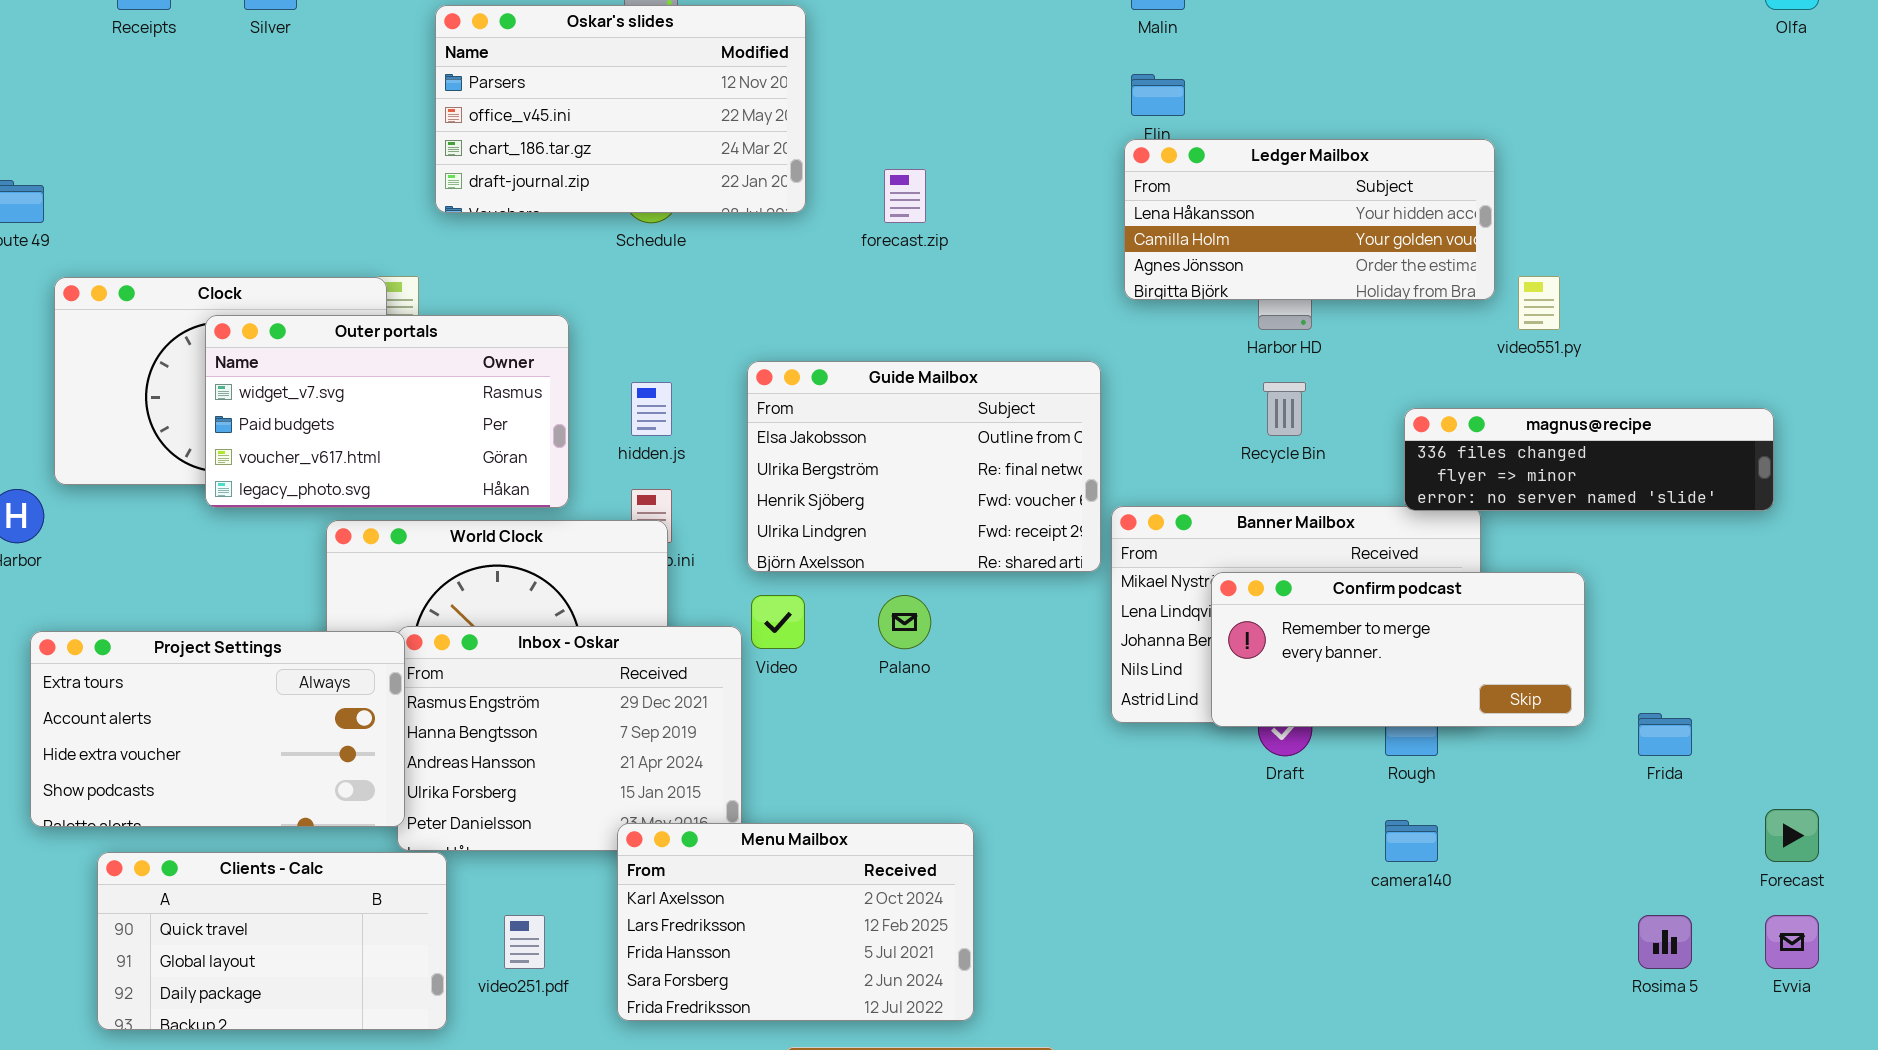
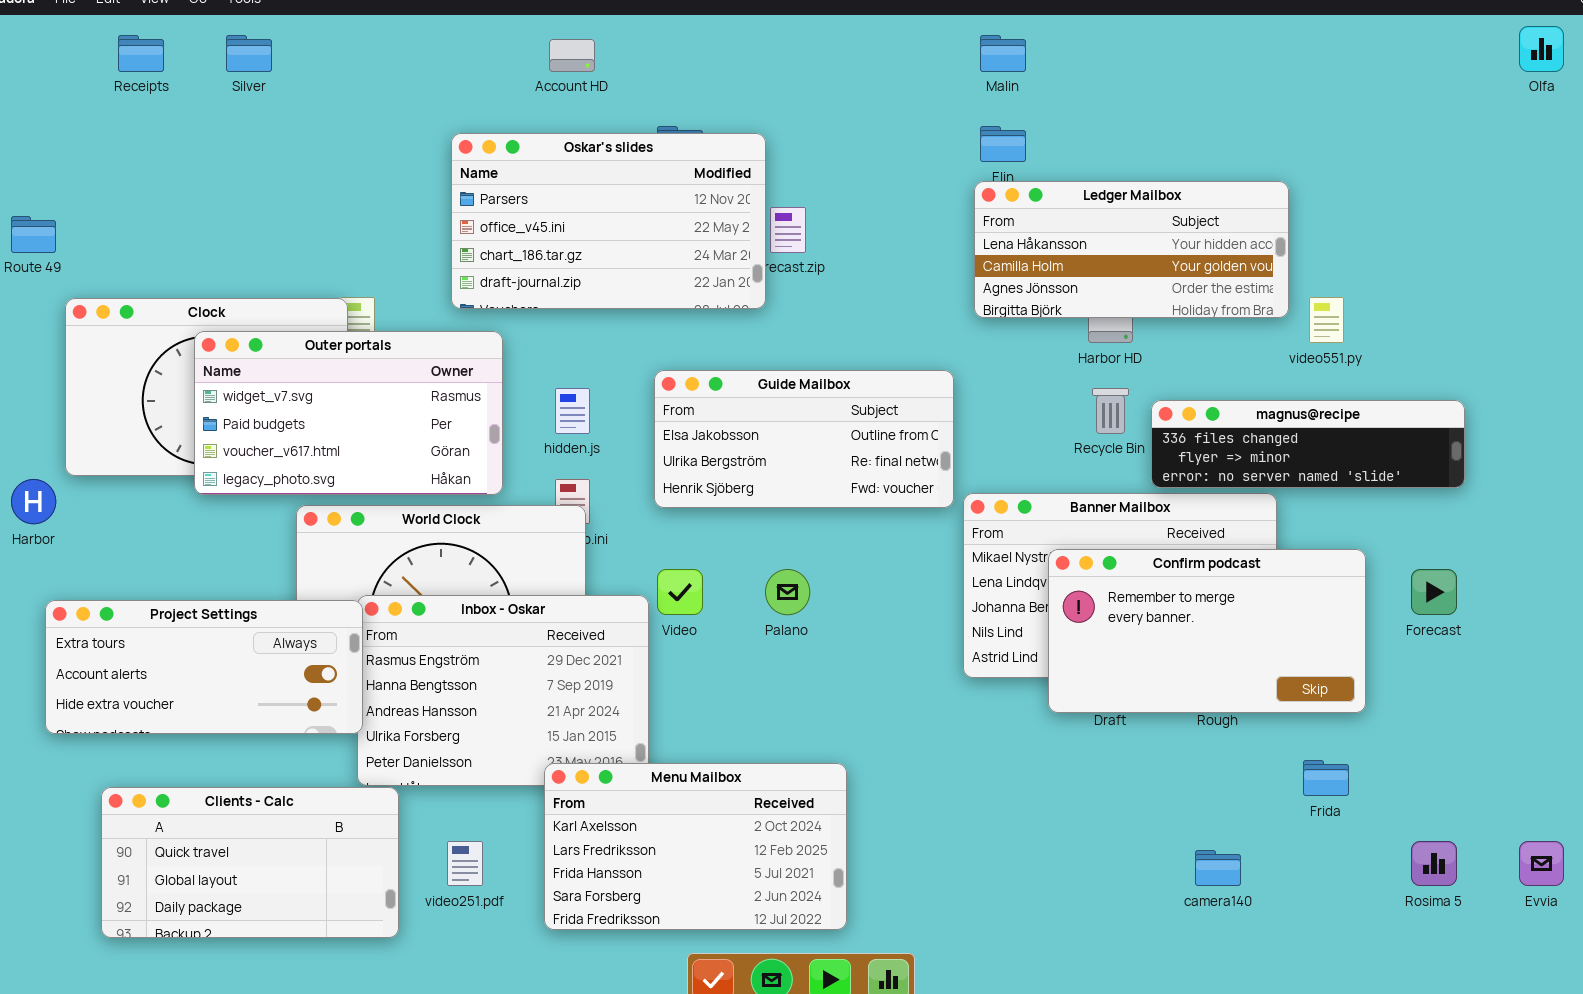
Oskar's slides: [435,5,806,213] -> [451,133,766,309], moved
Guide Mailbox: [747,361,1101,572] -> [654,370,954,508], resized
magnus@recipe: [1404,408,1774,511] -> [1151,400,1465,488], moved
Confirm podcast: [1211,572,1585,727] -> [1048,549,1366,713], resized
Project Settings: [30,631,405,827] -> [45,600,363,734], resized
Frida: [1638,713,1692,756] -> [1303,760,1349,796], moved
Forecast: [1765,809,1819,862] -> [1411,569,1457,615], moved
camera140: [1385,820,1438,862] -> [1195,850,1241,886], moved

